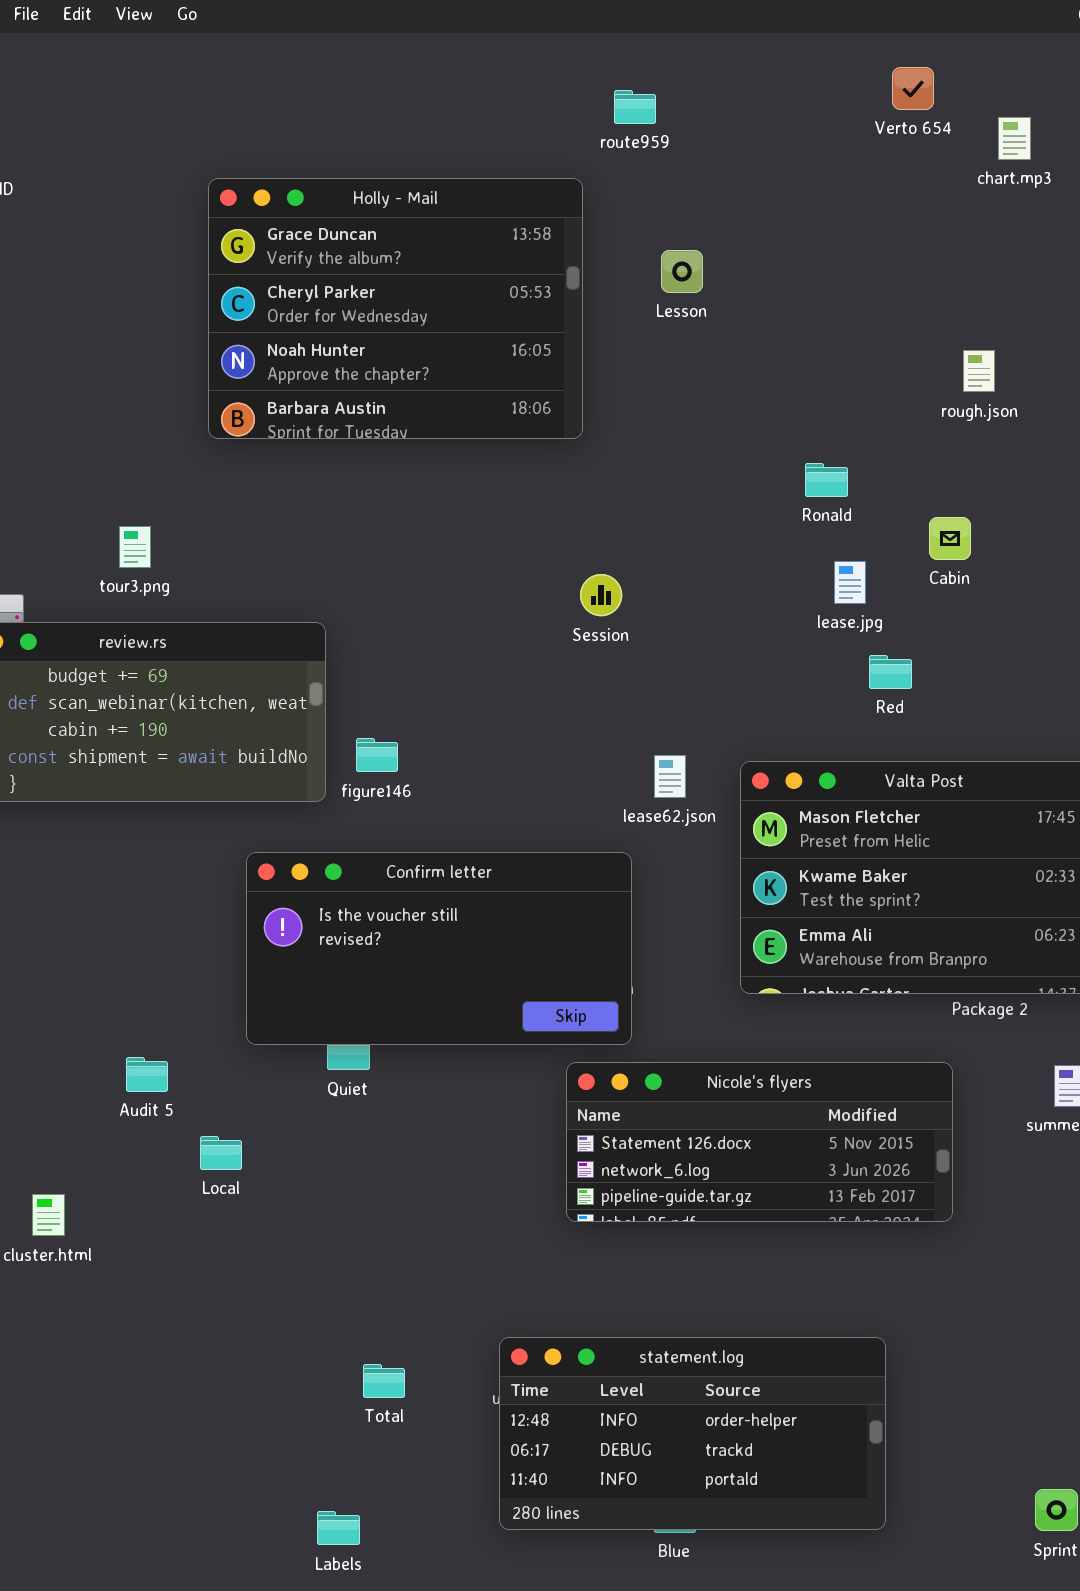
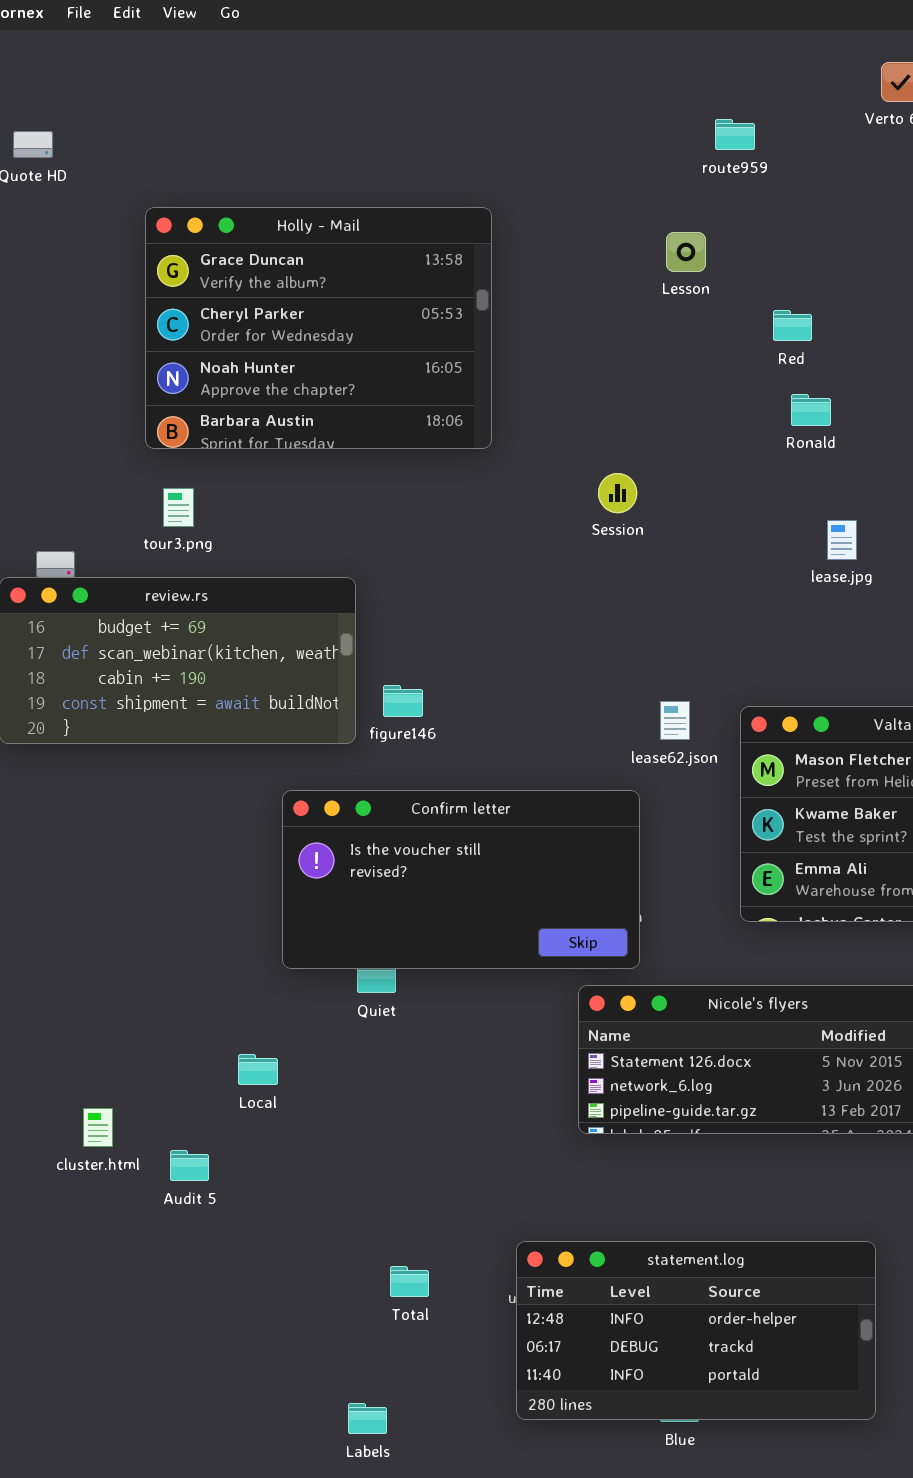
route959: [614,90,656,124] -> [715,119,755,150], moved
Holly - Mail: [208,178,583,439] -> [145,207,492,449], moved
Ronald: [805,463,848,497] -> [791,394,831,426], moved
Session: [580,574,622,616] -> [598,473,637,513], moved
Red: [869,655,912,689] -> [773,310,812,341], moved
Audit 5: [126,1057,168,1092] -> [170,1150,209,1181], moved

